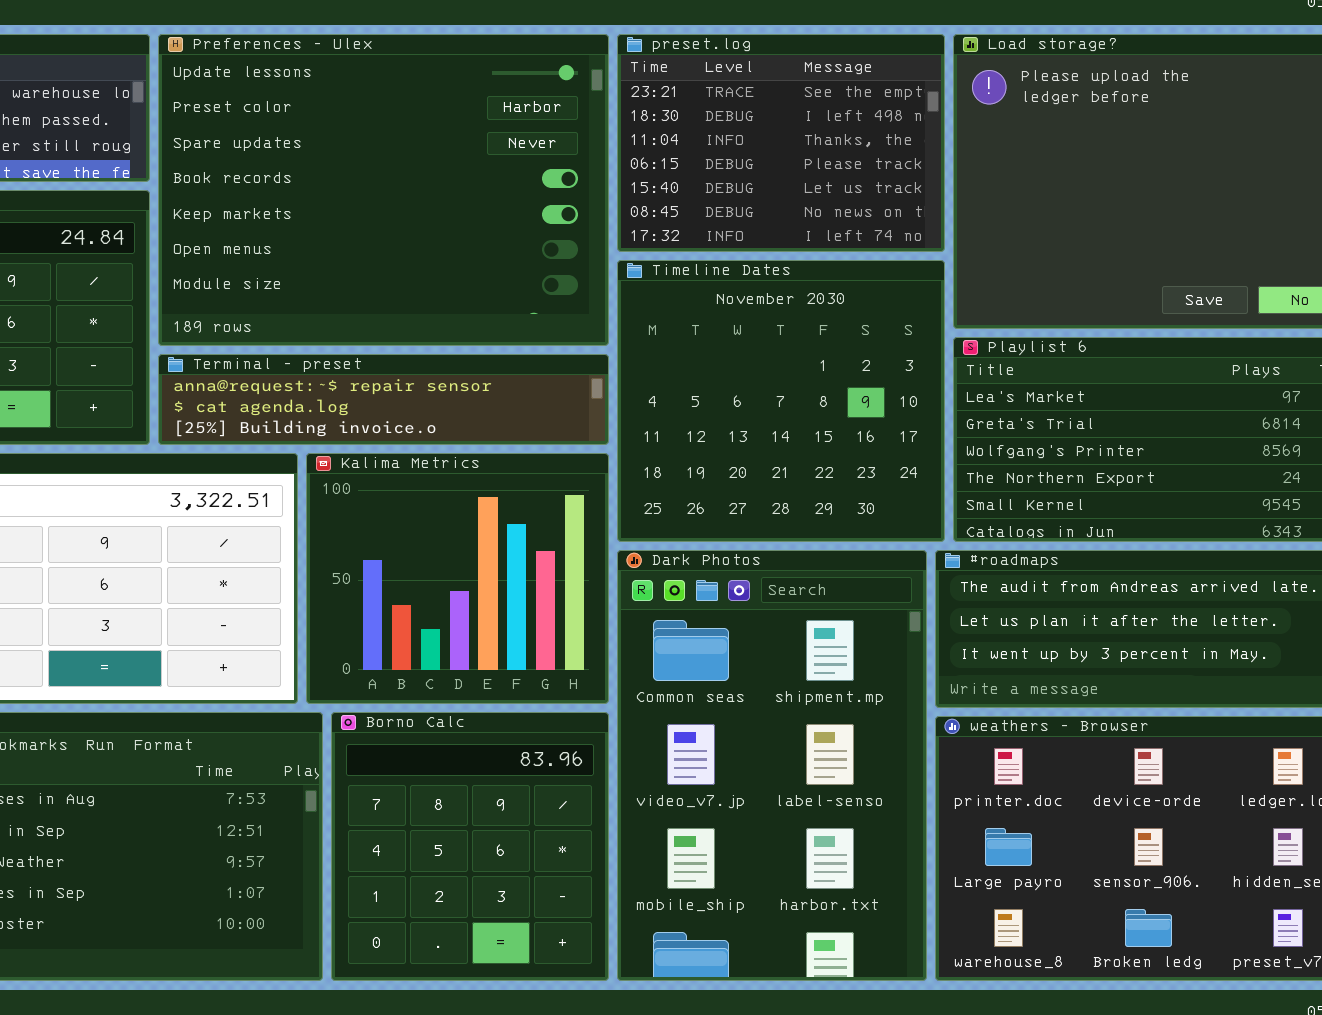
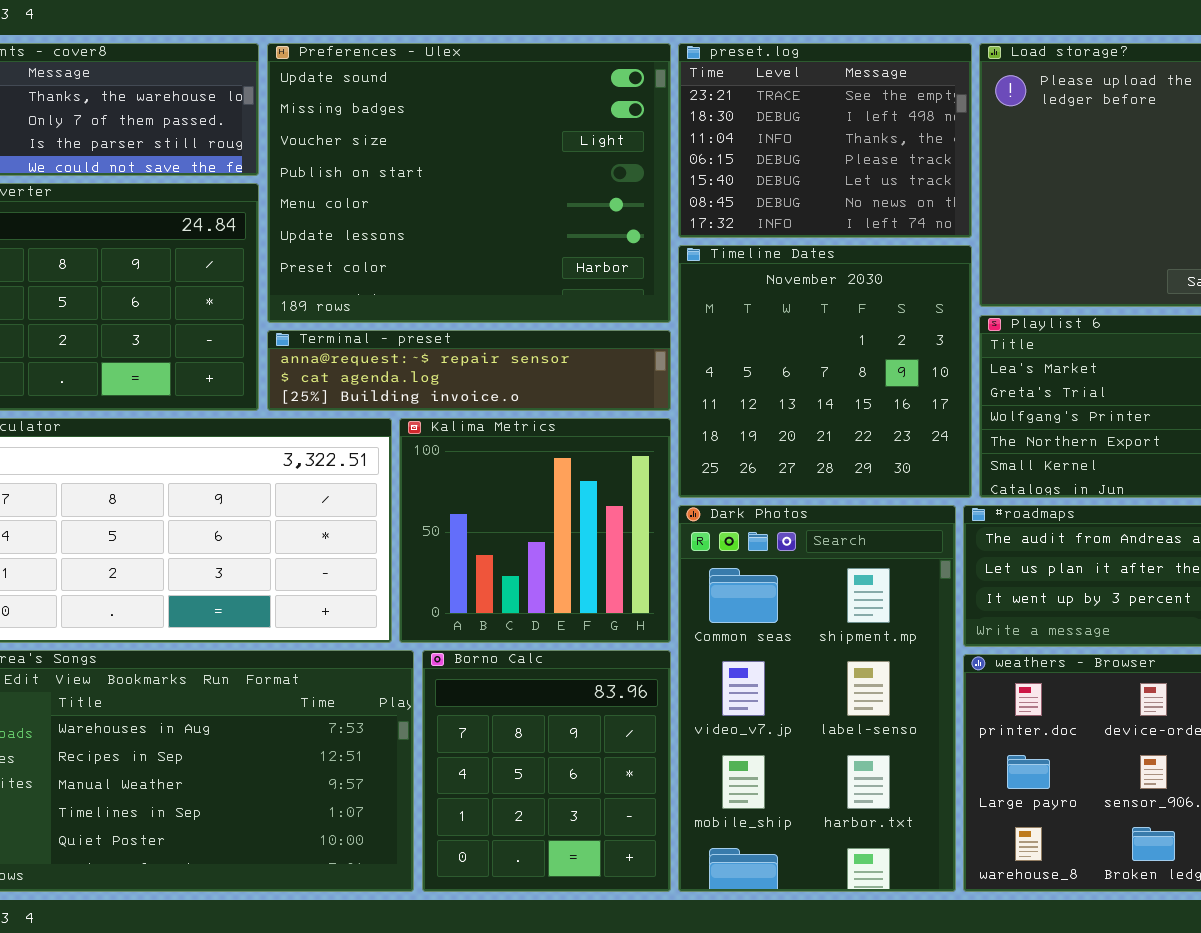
Preferences - Ulex: [158,34,609,346] -> [267,43,671,323], scrolled up 5 rows

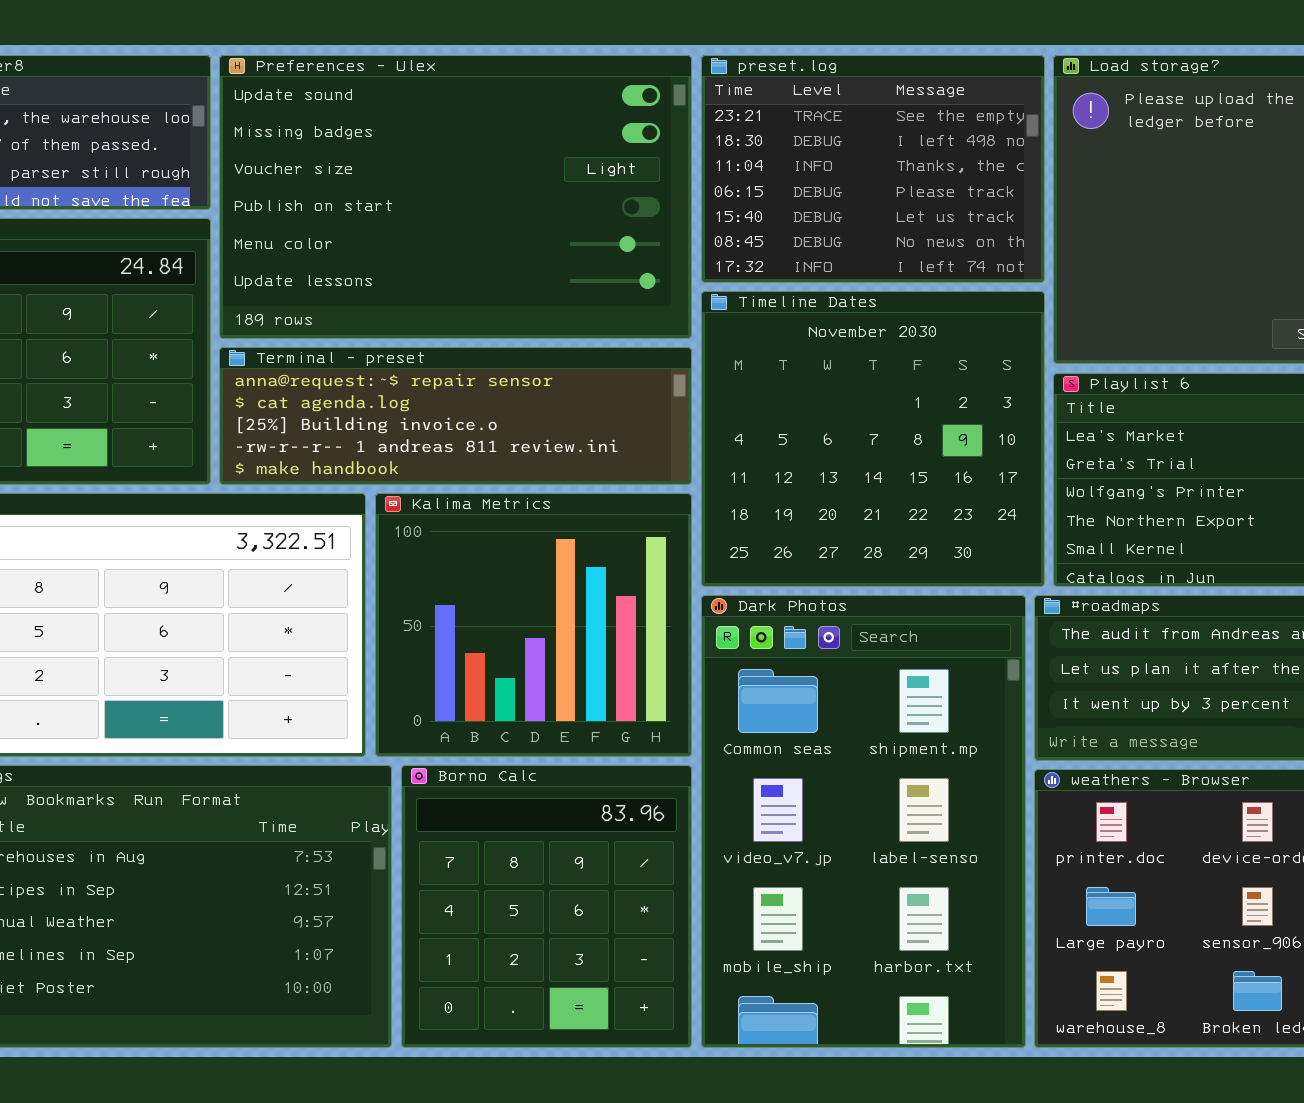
Preferences - Ulex: [267,43,671,323] -> [219,55,692,339], resized
Terminal - preset: [267,330,671,411] -> [219,347,692,485], resized

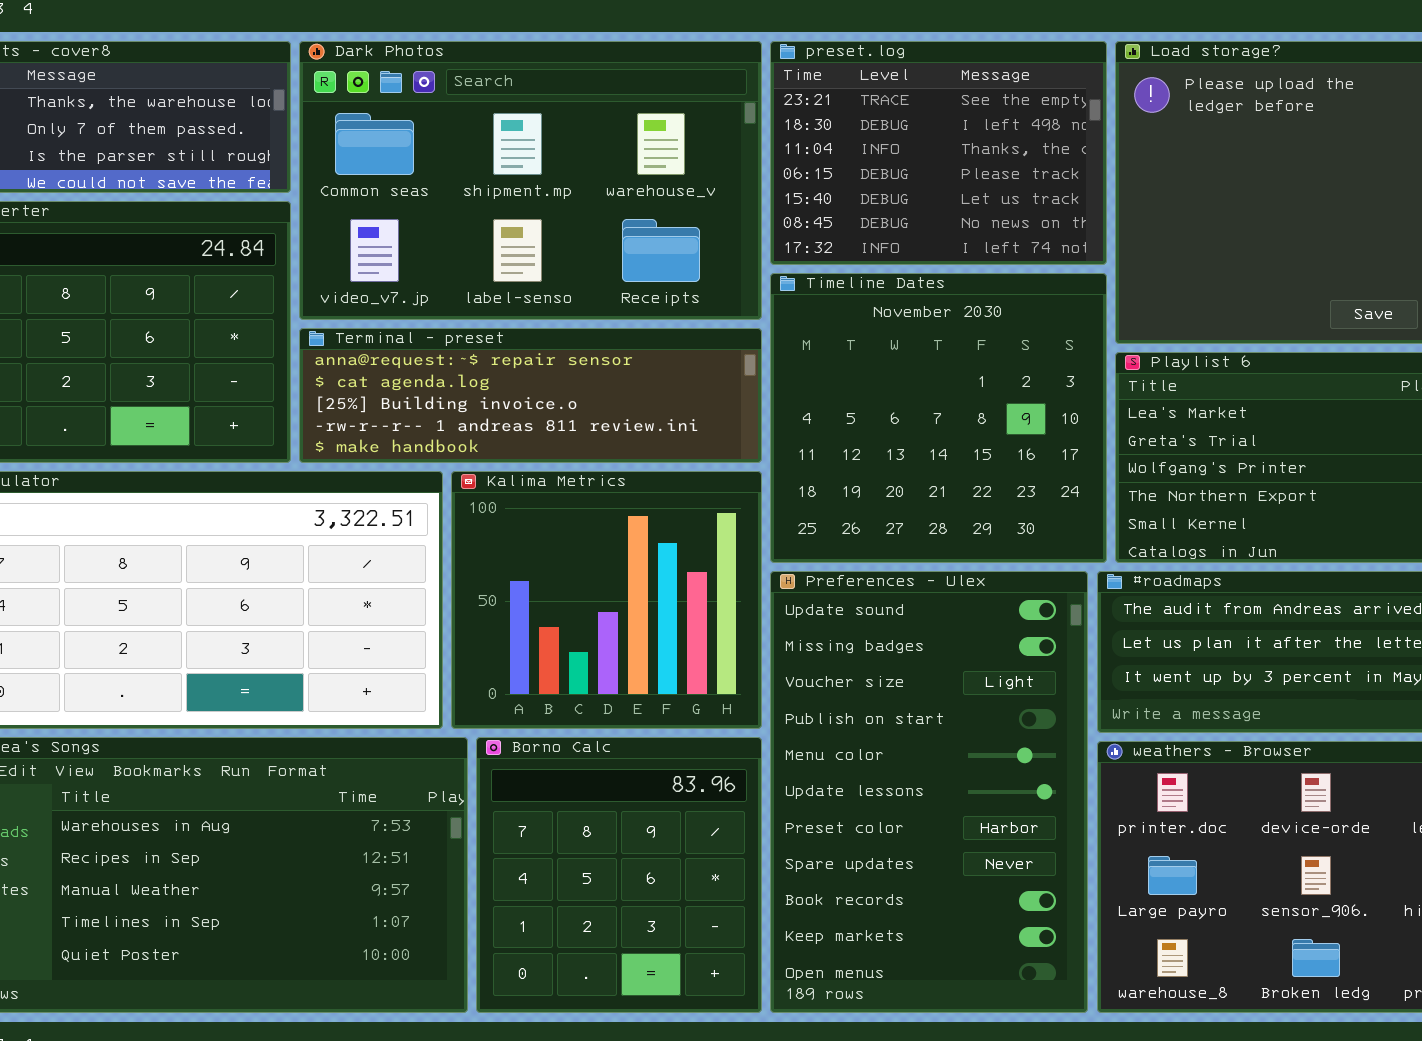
Preferences - Ulex: [219,55,692,339] -> [770,571,1088,1013], moved, resized
Dark Photos: [701,595,1026,1048] -> [299,41,762,320], moved, resized

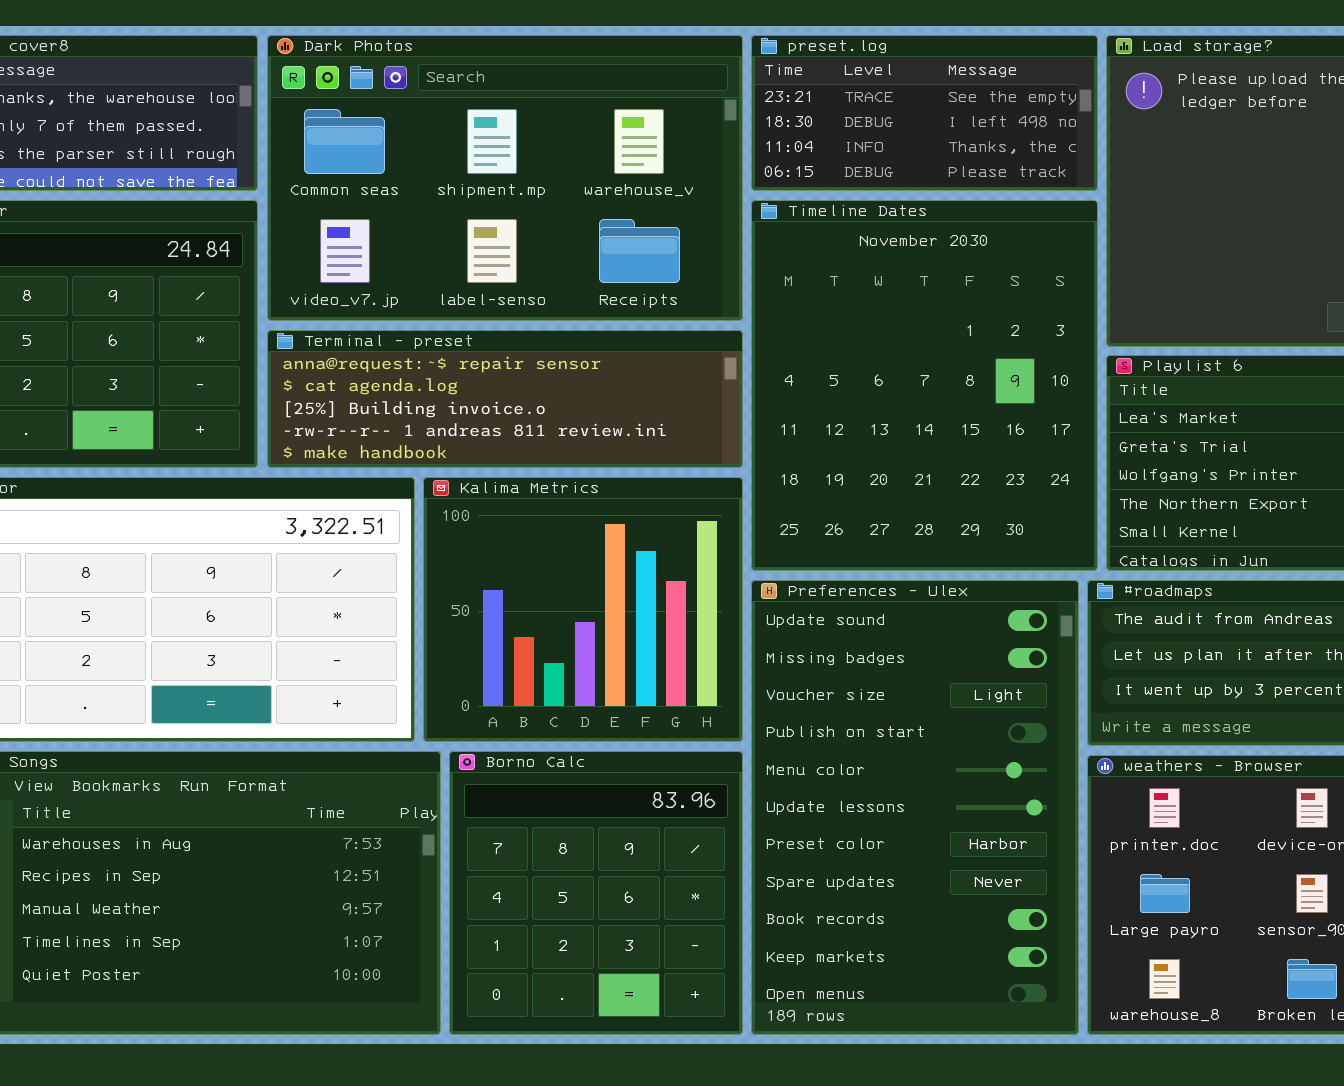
preset.log: [770,41,1107,265] -> [751,35,1098,191], resized
Timeline Dates: [770,273,1107,563] -> [751,200,1098,571], resized

